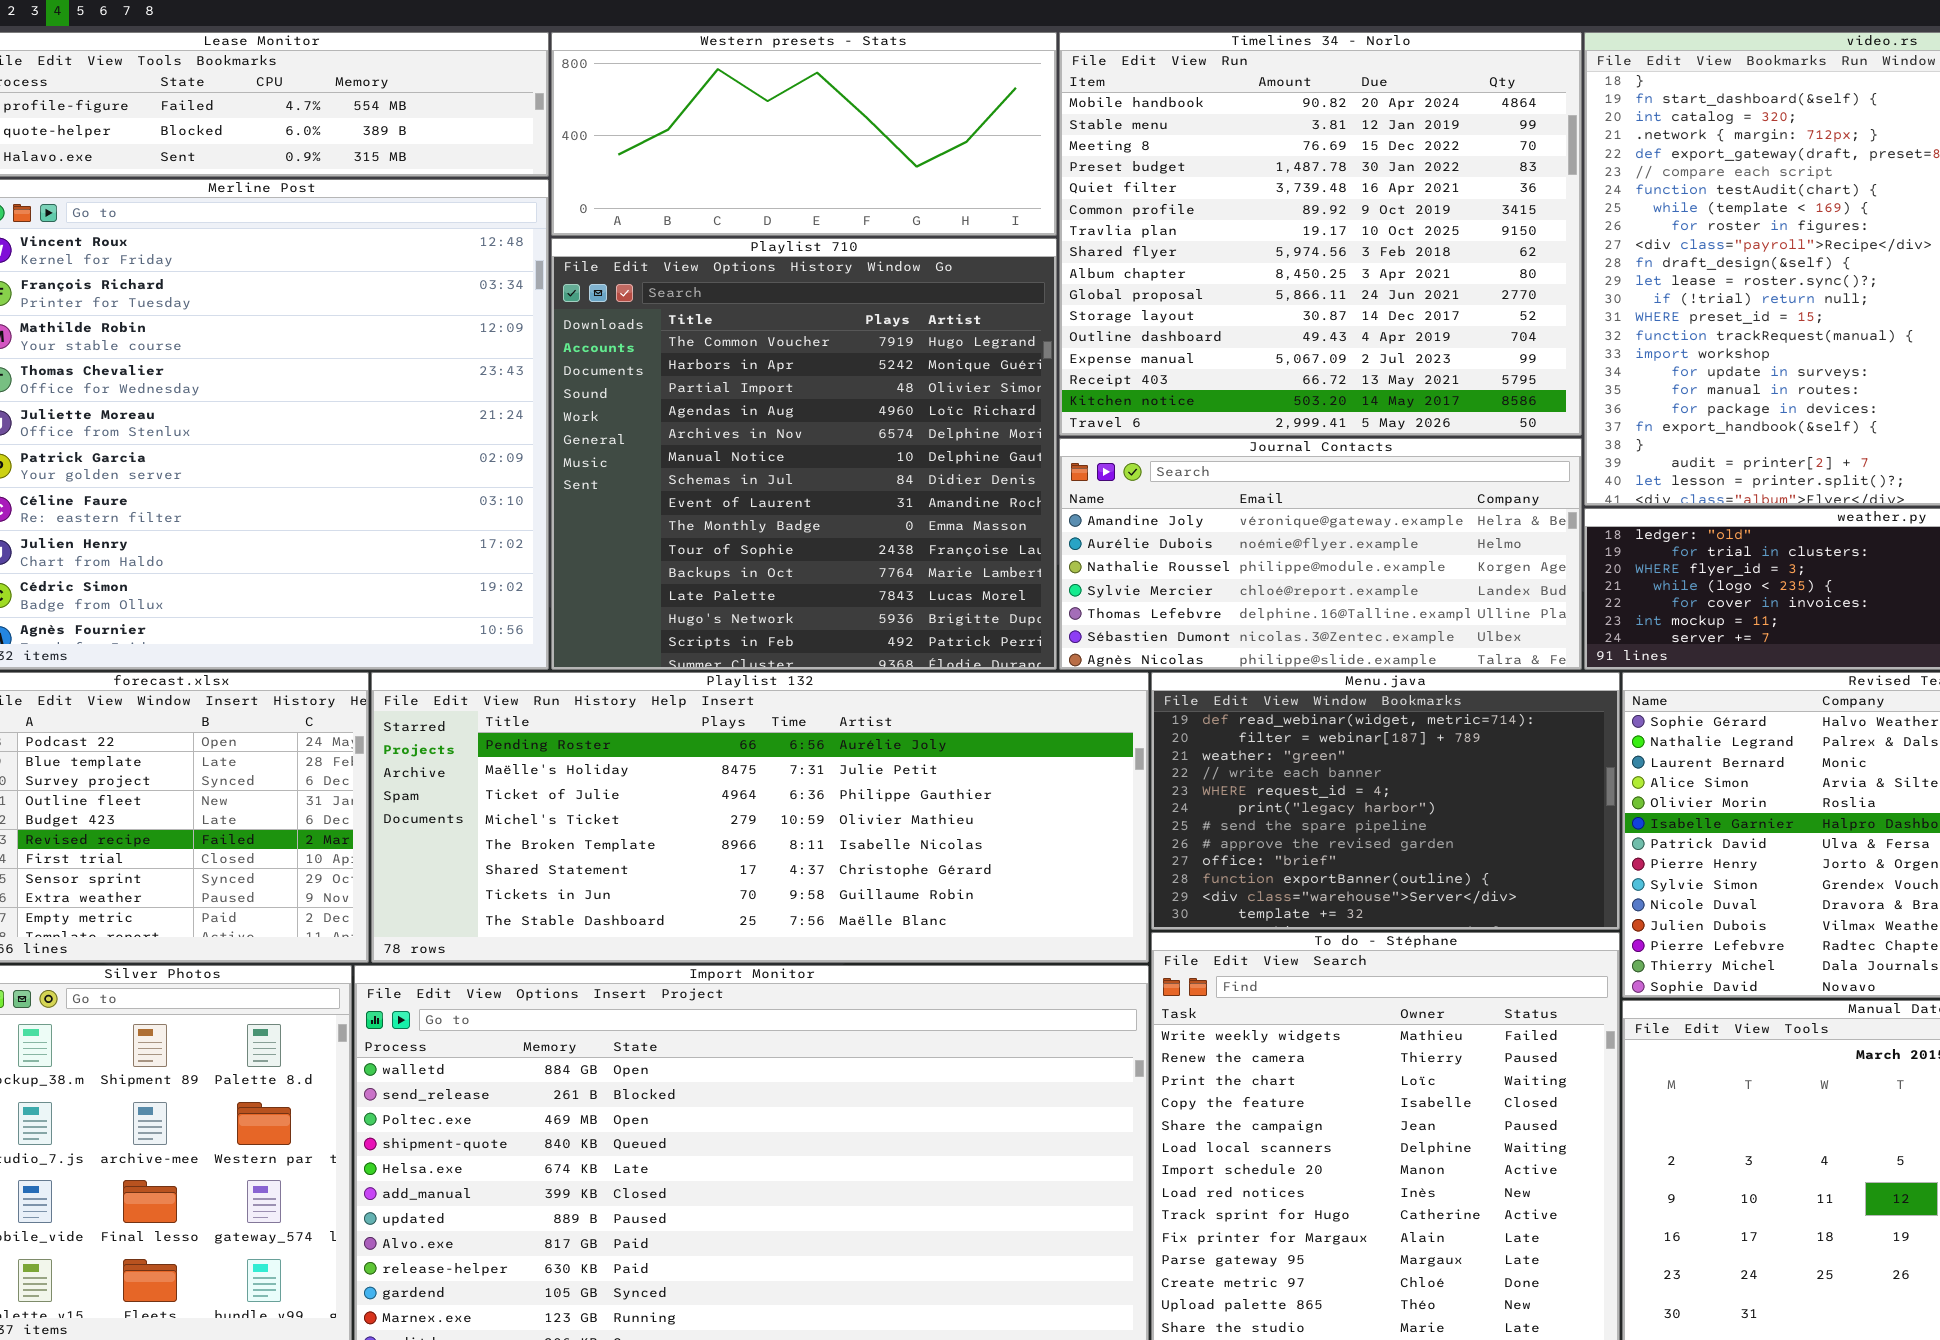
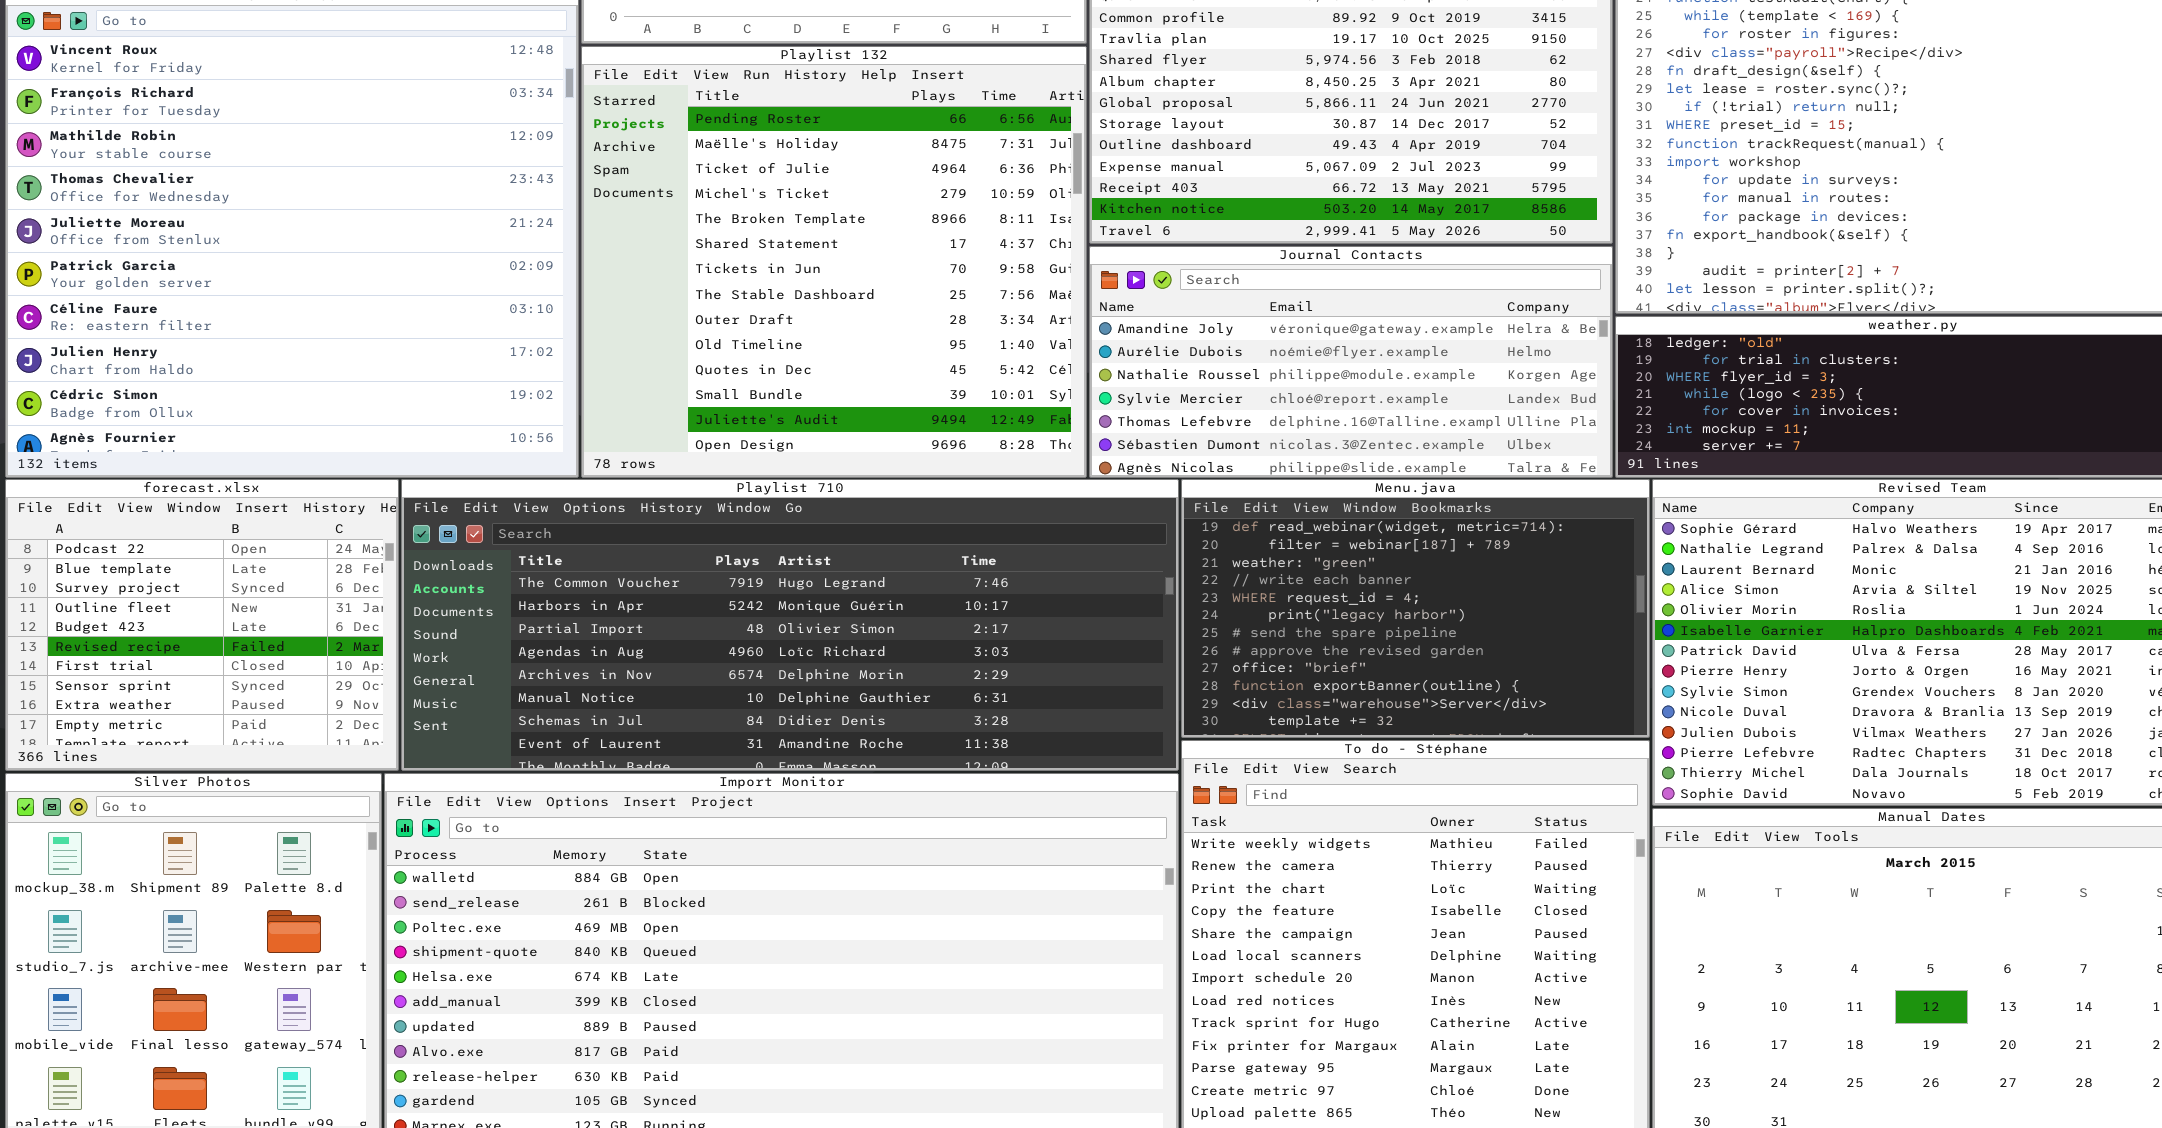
Playlist 710: [551,238,1057,670] -> [401,479,1179,771], moved, resized
Playlist 132: [371,672,1149,963] -> [581,46,1087,478], moved, resized

